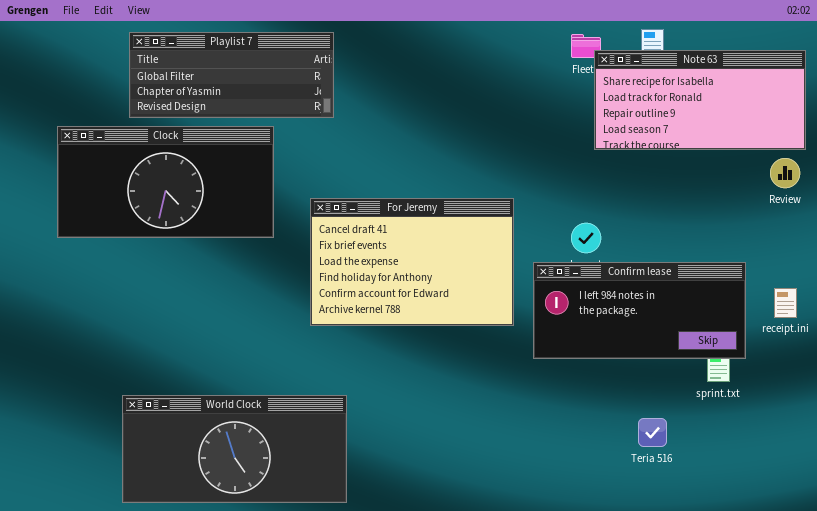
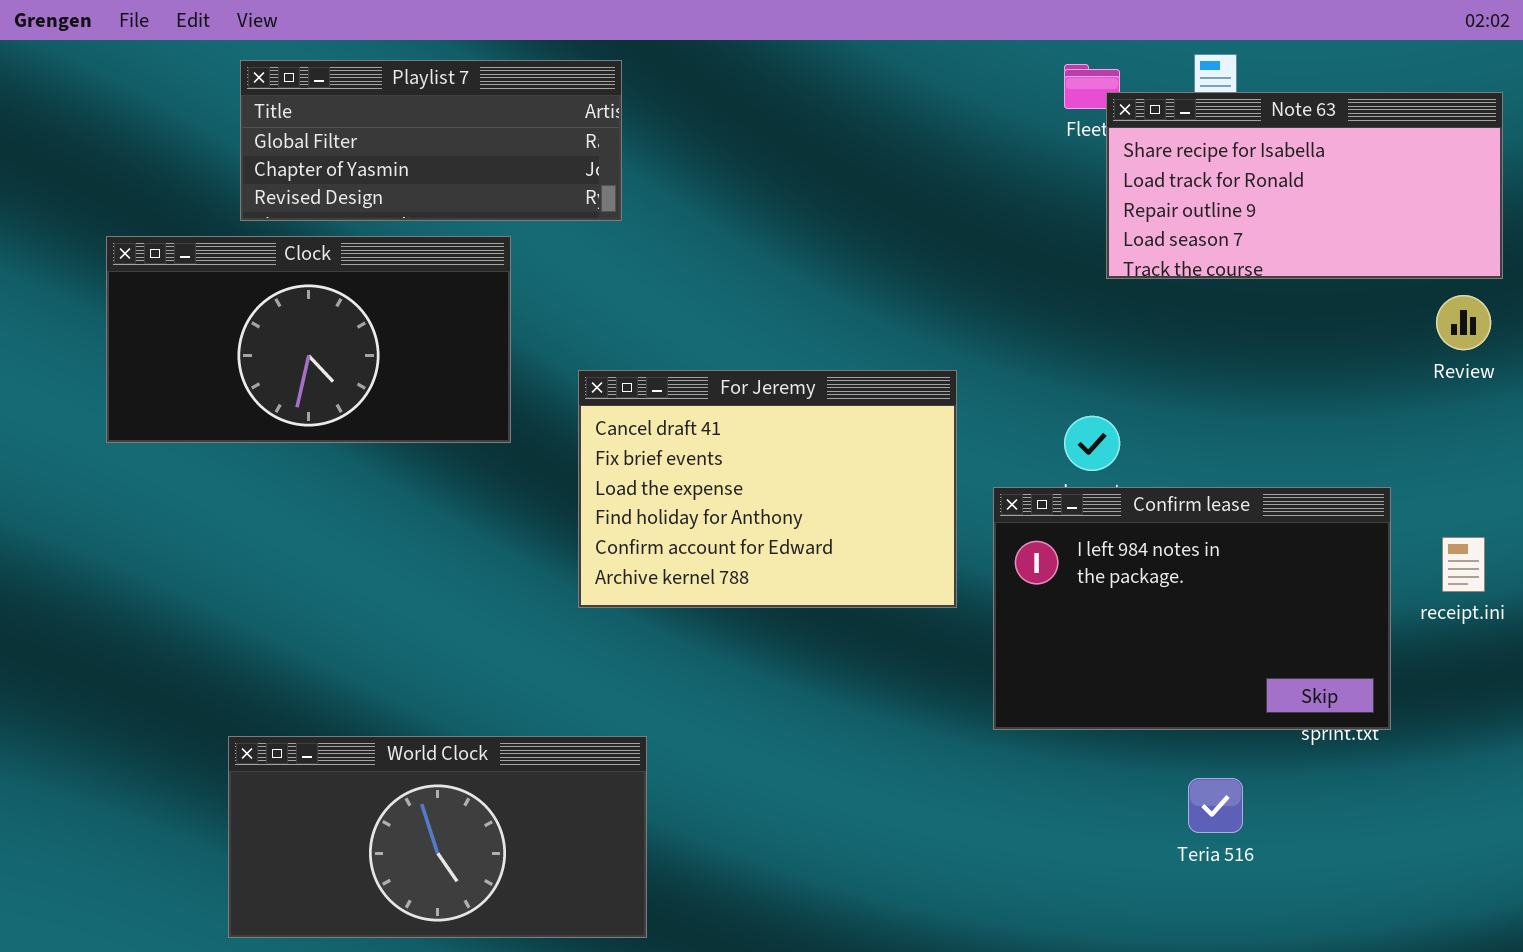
Confirm lease: [533,262,746,359] -> [993,487,1391,730], resized

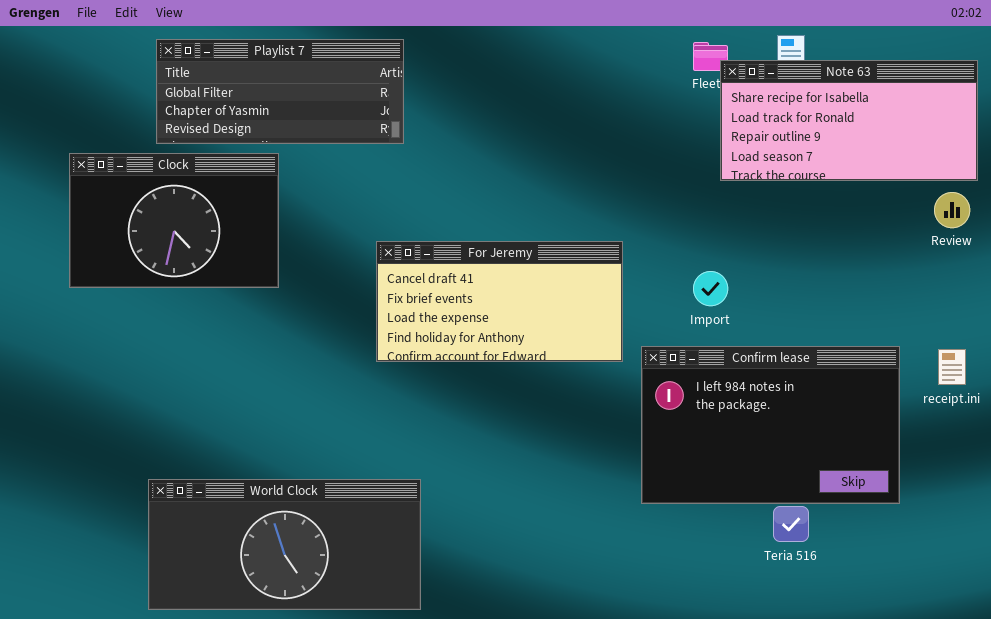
Clock: [106,236,511,443] -> [69,153,279,288], resized
For Jeremy: [578,370,957,608] -> [376,241,623,362], resized
Confirm lease: [993,487,1391,730] -> [641,346,900,504], moved

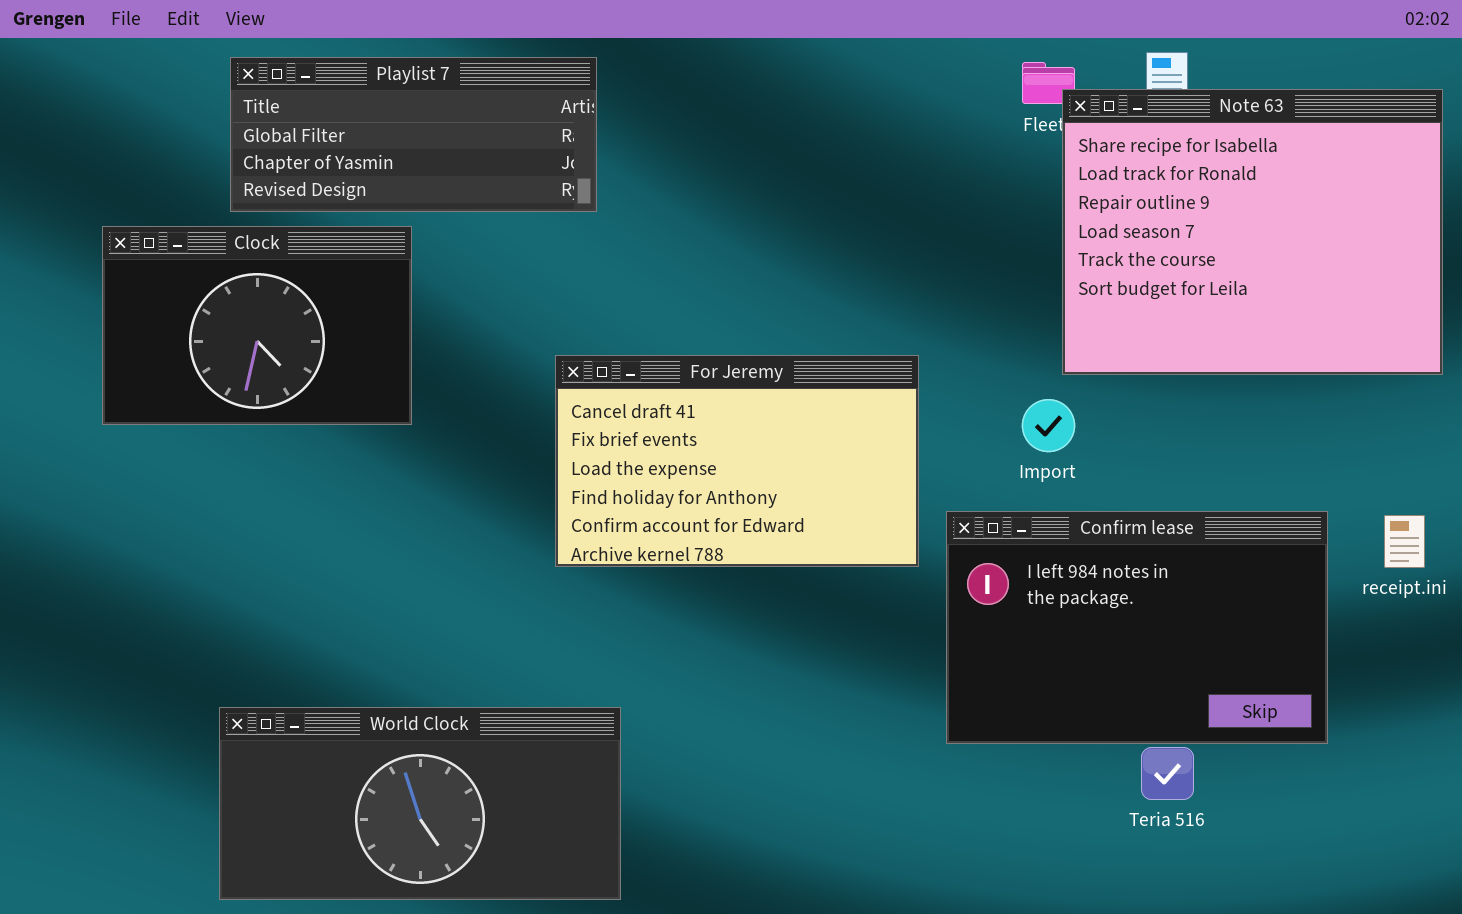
Note 63: [720,60,978,181] -> [1062,89,1443,375], resized
For Jeremy: [376,241,623,362] -> [555,355,919,567], resized

